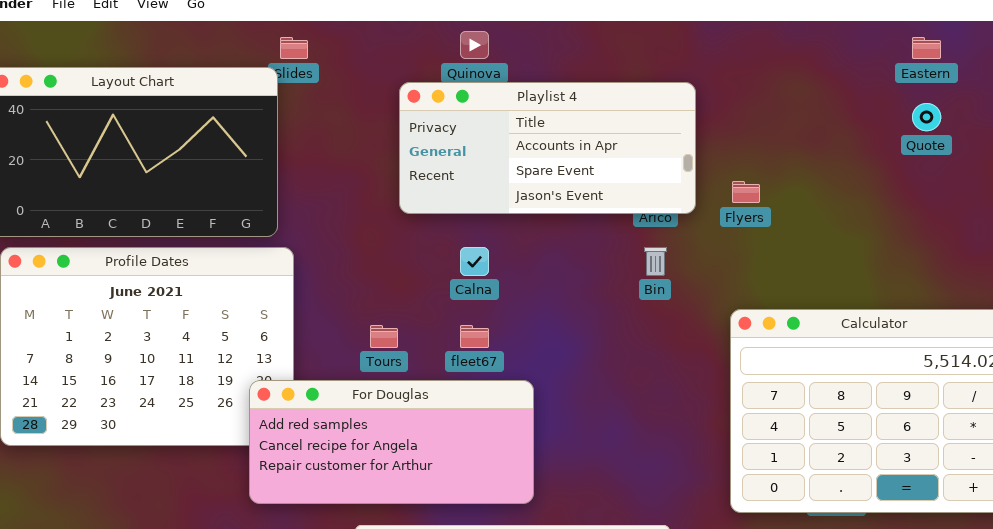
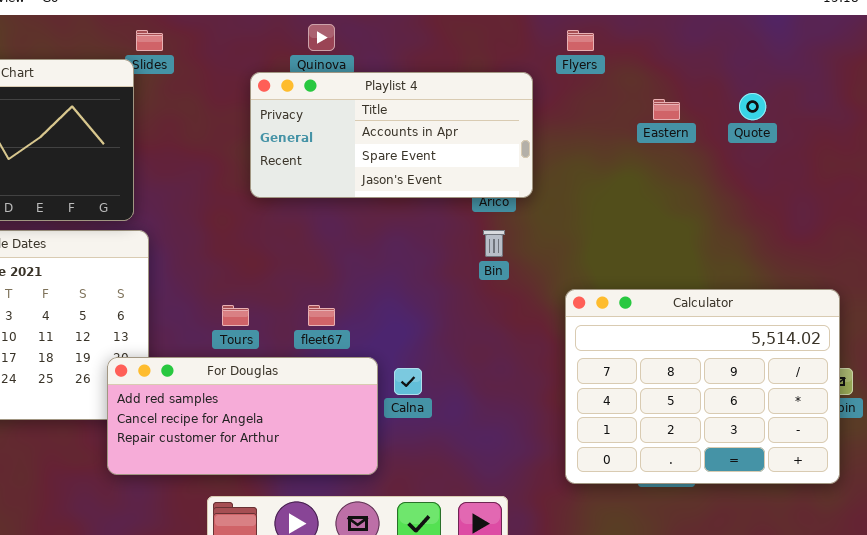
Eastern: [912,37,941,59] -> [653,99,680,120], moved
Flyers: [732,181,760,203] -> [567,30,594,51], moved
Calna: [460,247,489,276] -> [394,368,422,395], moved

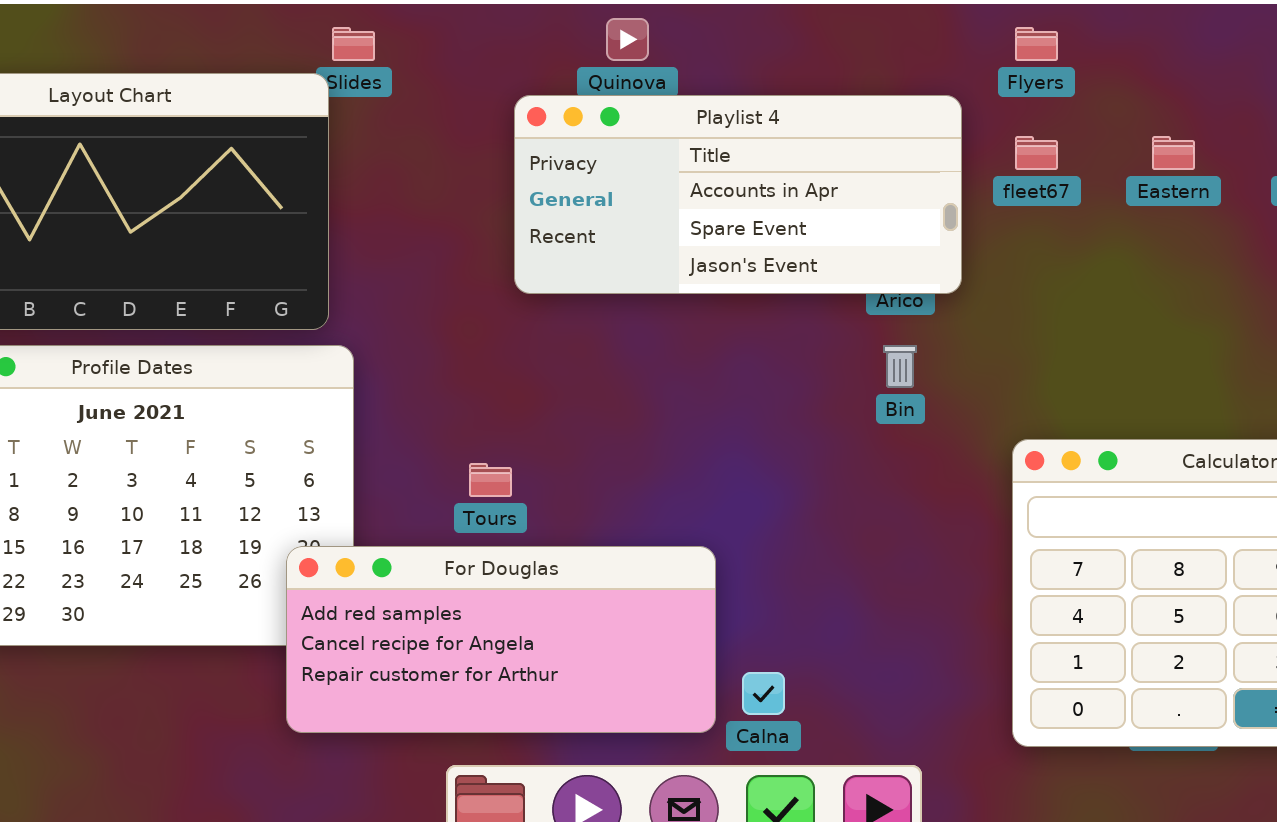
fleet67: [308,305,335,326] -> [1015,136,1058,170], moved
Calna: [394,368,422,395] -> [742,672,785,715], moved

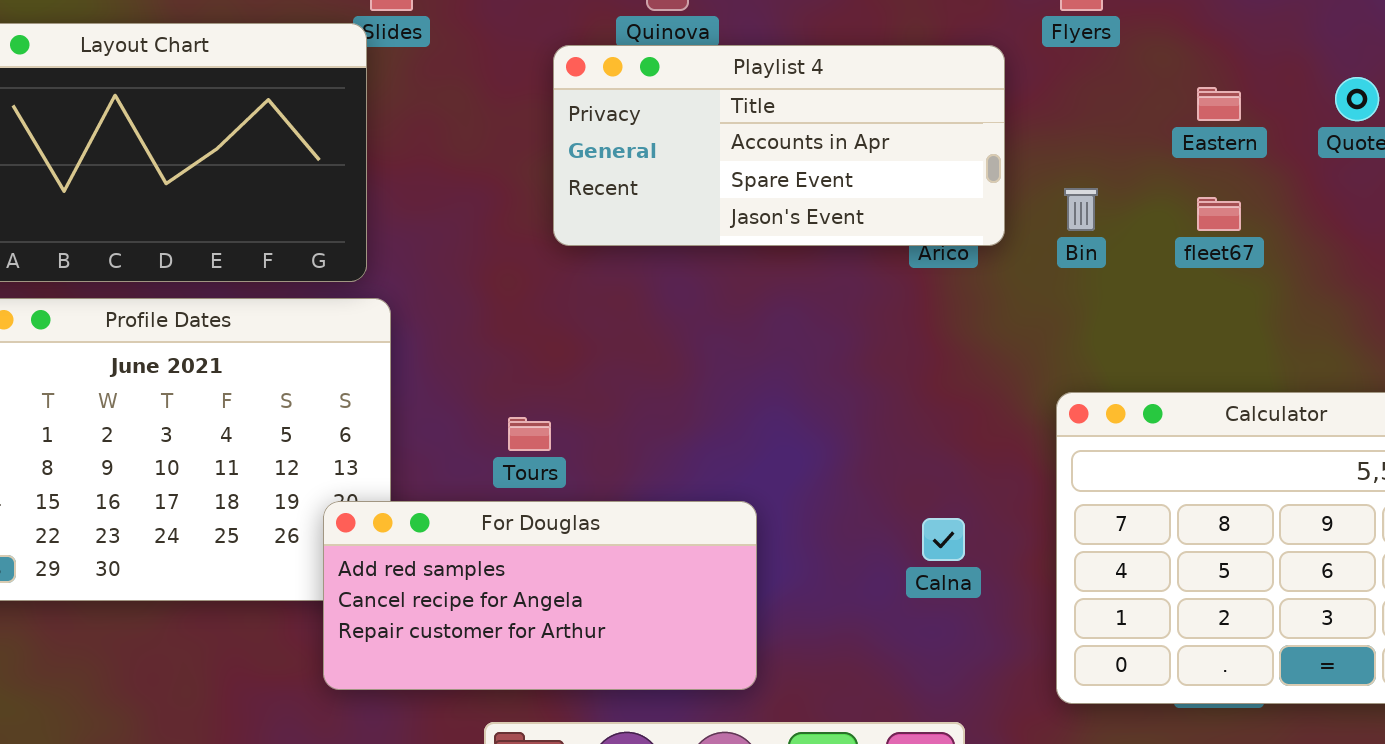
fleet67: [1015,136,1058,170] -> [1197,197,1241,231], moved
Bin: [883,345,917,388] -> [1064,188,1098,231], moved
Calna: [742,672,785,715] -> [922,518,965,561], moved

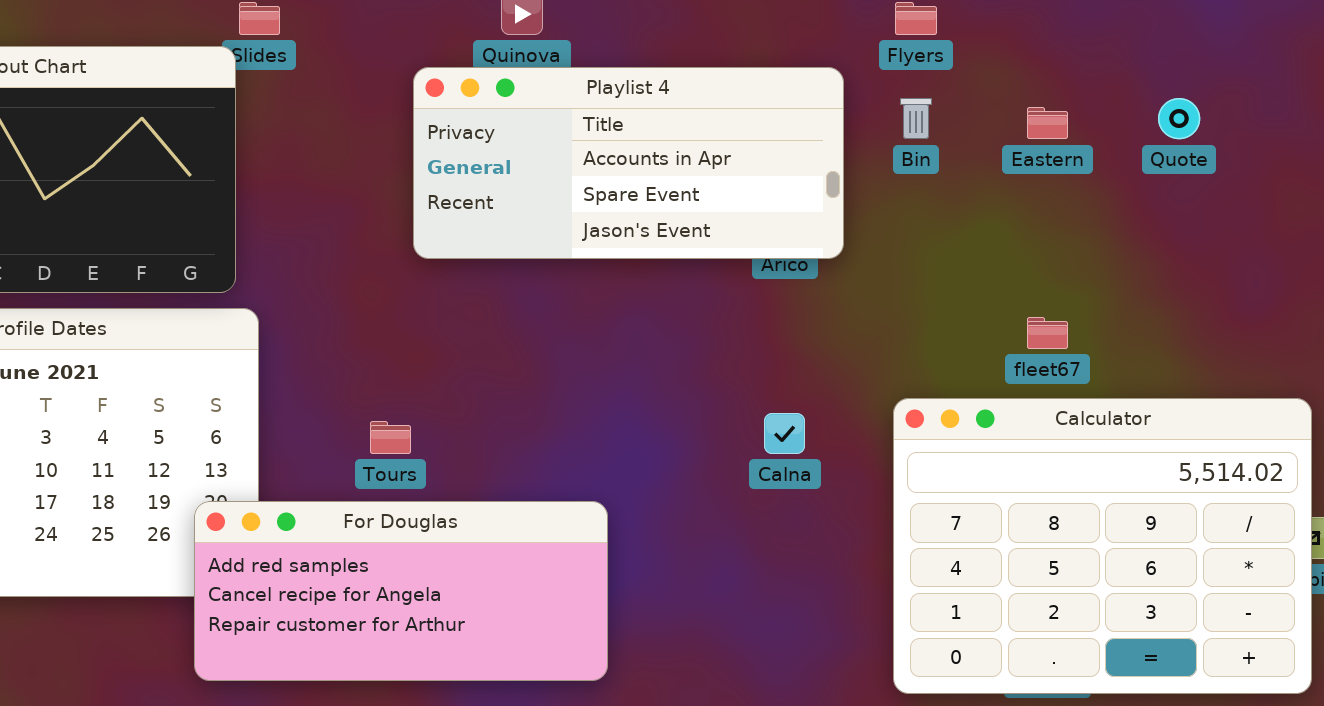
Bin: [1064,188,1098,231] -> [900,98,932,139], moved
fleet67: [1197,197,1241,231] -> [1027,317,1068,349], moved
Calna: [922,518,965,561] -> [764,413,805,454], moved

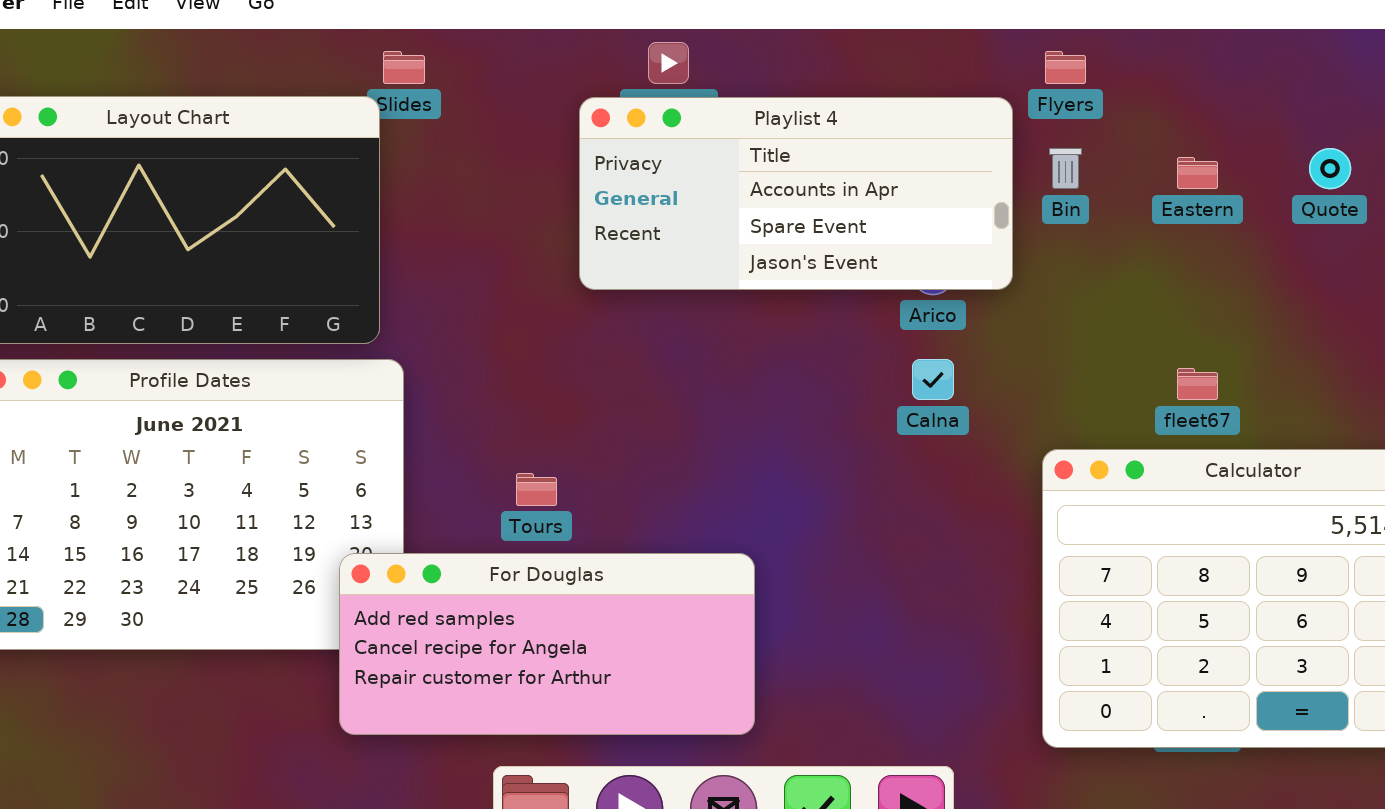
Playlist 4: [413,67,844,259] -> [579,97,1013,290], moved
Calna: [764,413,805,454] -> [912,359,954,400], moved

